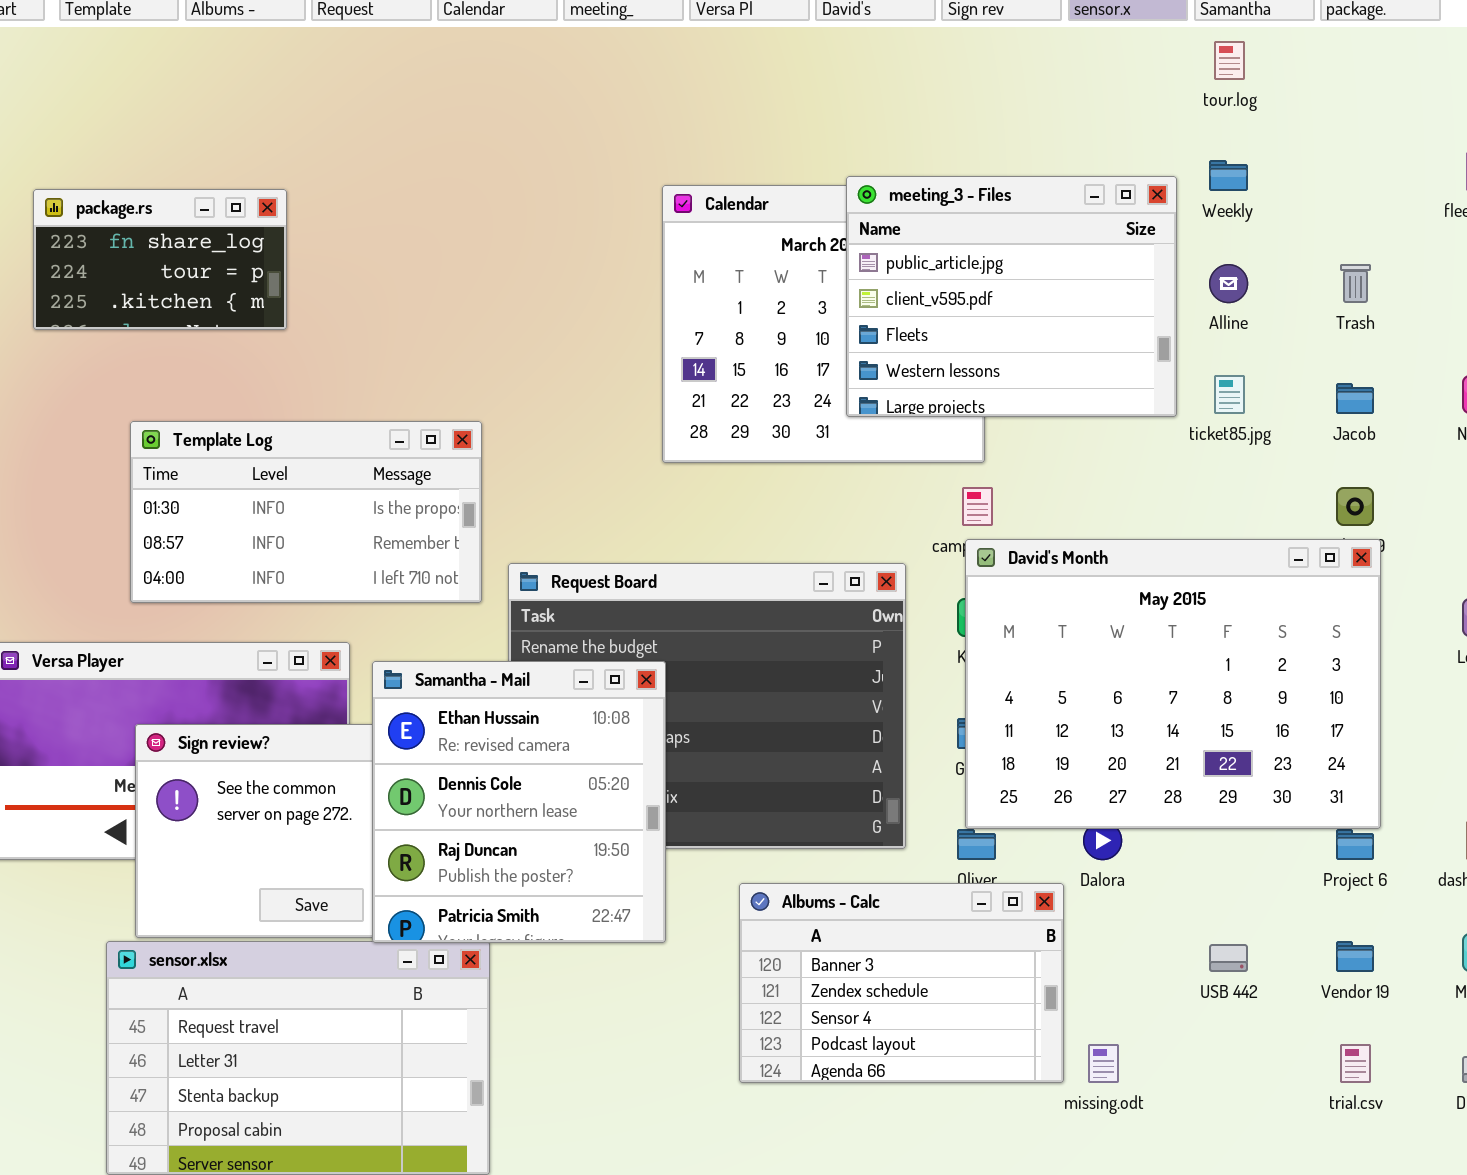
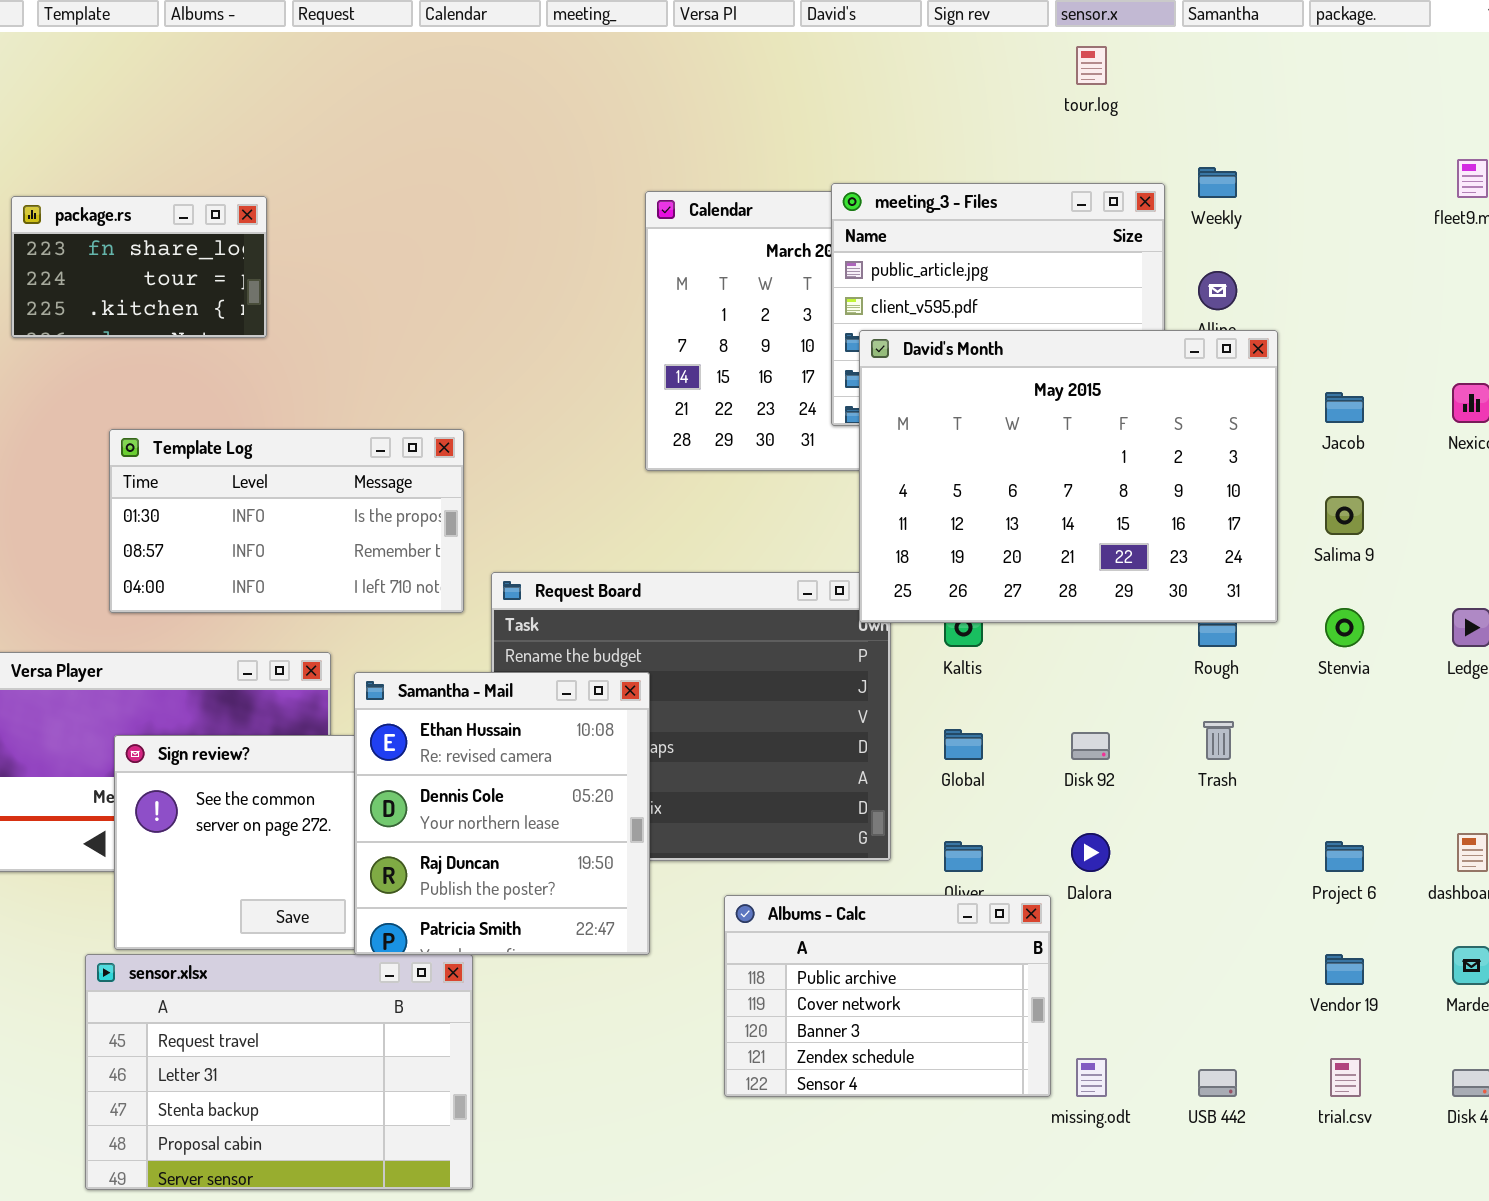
tour.log: [1214,41,1245,80] -> [1076,46,1107,85], moved
Trash: [1340,264,1371,303] -> [1203,721,1234,760], moved
David's Month: [965,539,1381,829] -> [859,330,1278,623], moved
Albums - Calc: [739,883,1064,1083] -> [724,895,1051,1097], scrolled up 2 rows
USB 442: [1209,944,1248,972] -> [1198,1069,1237,1097], moved

